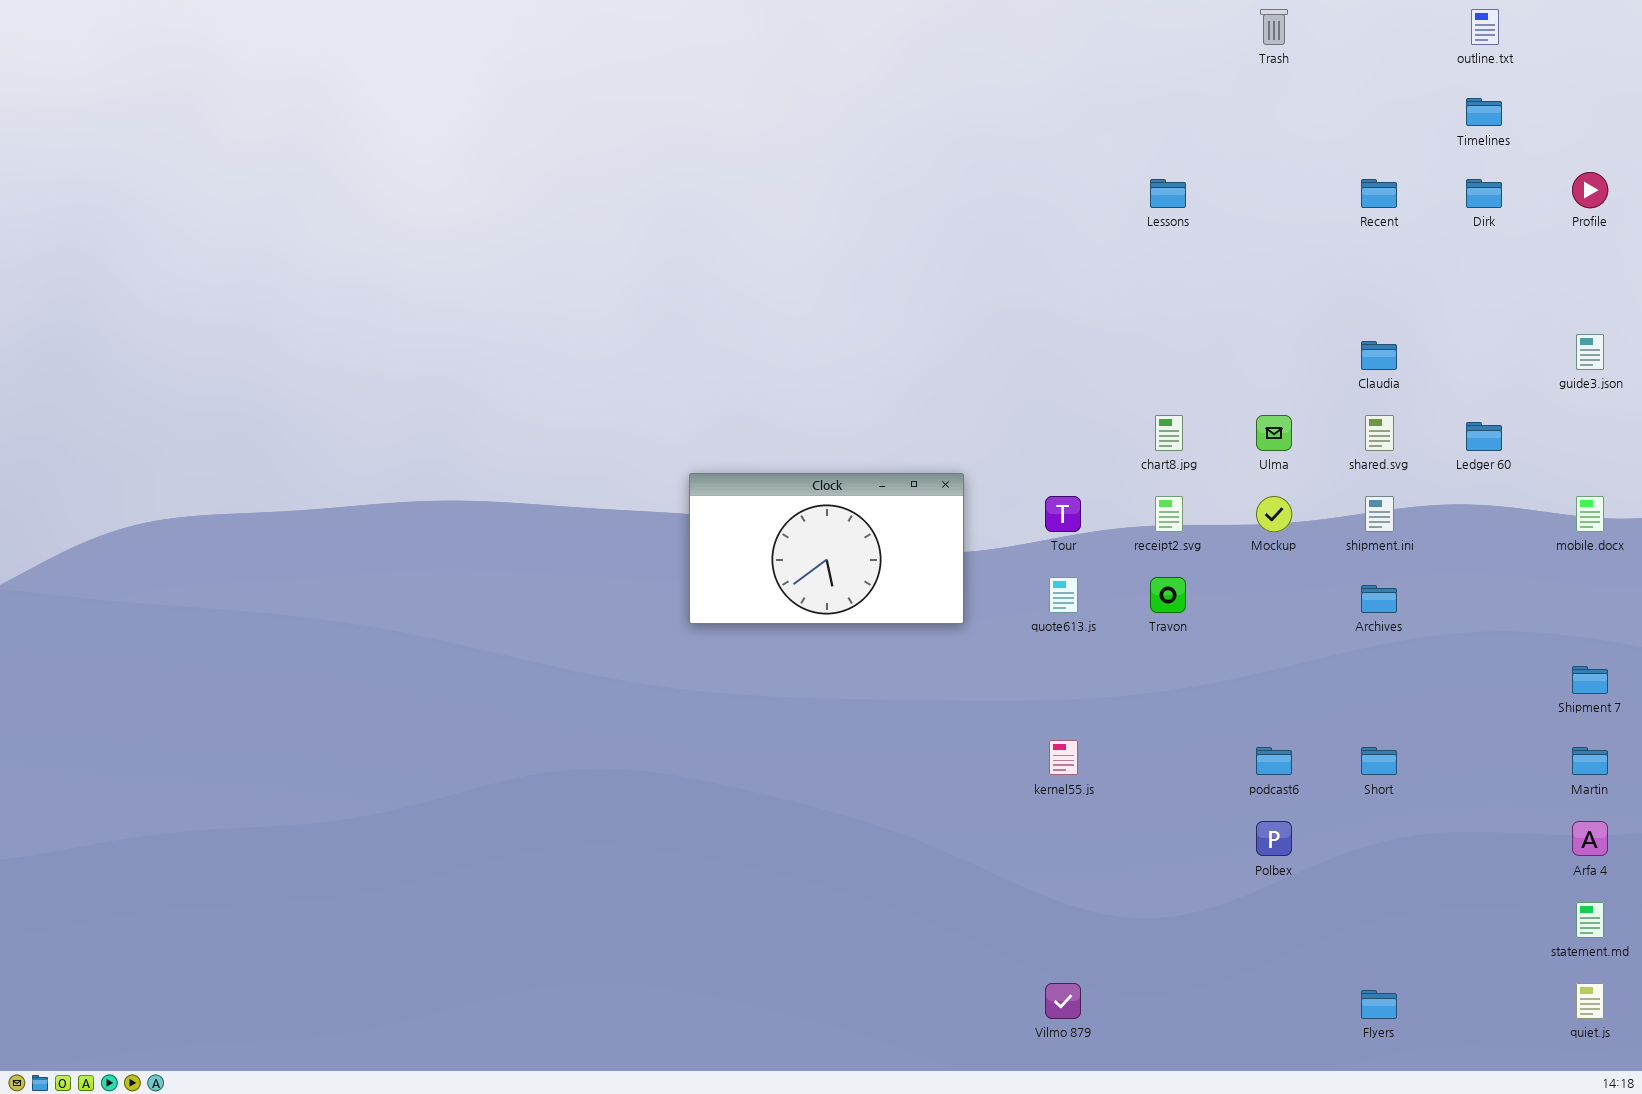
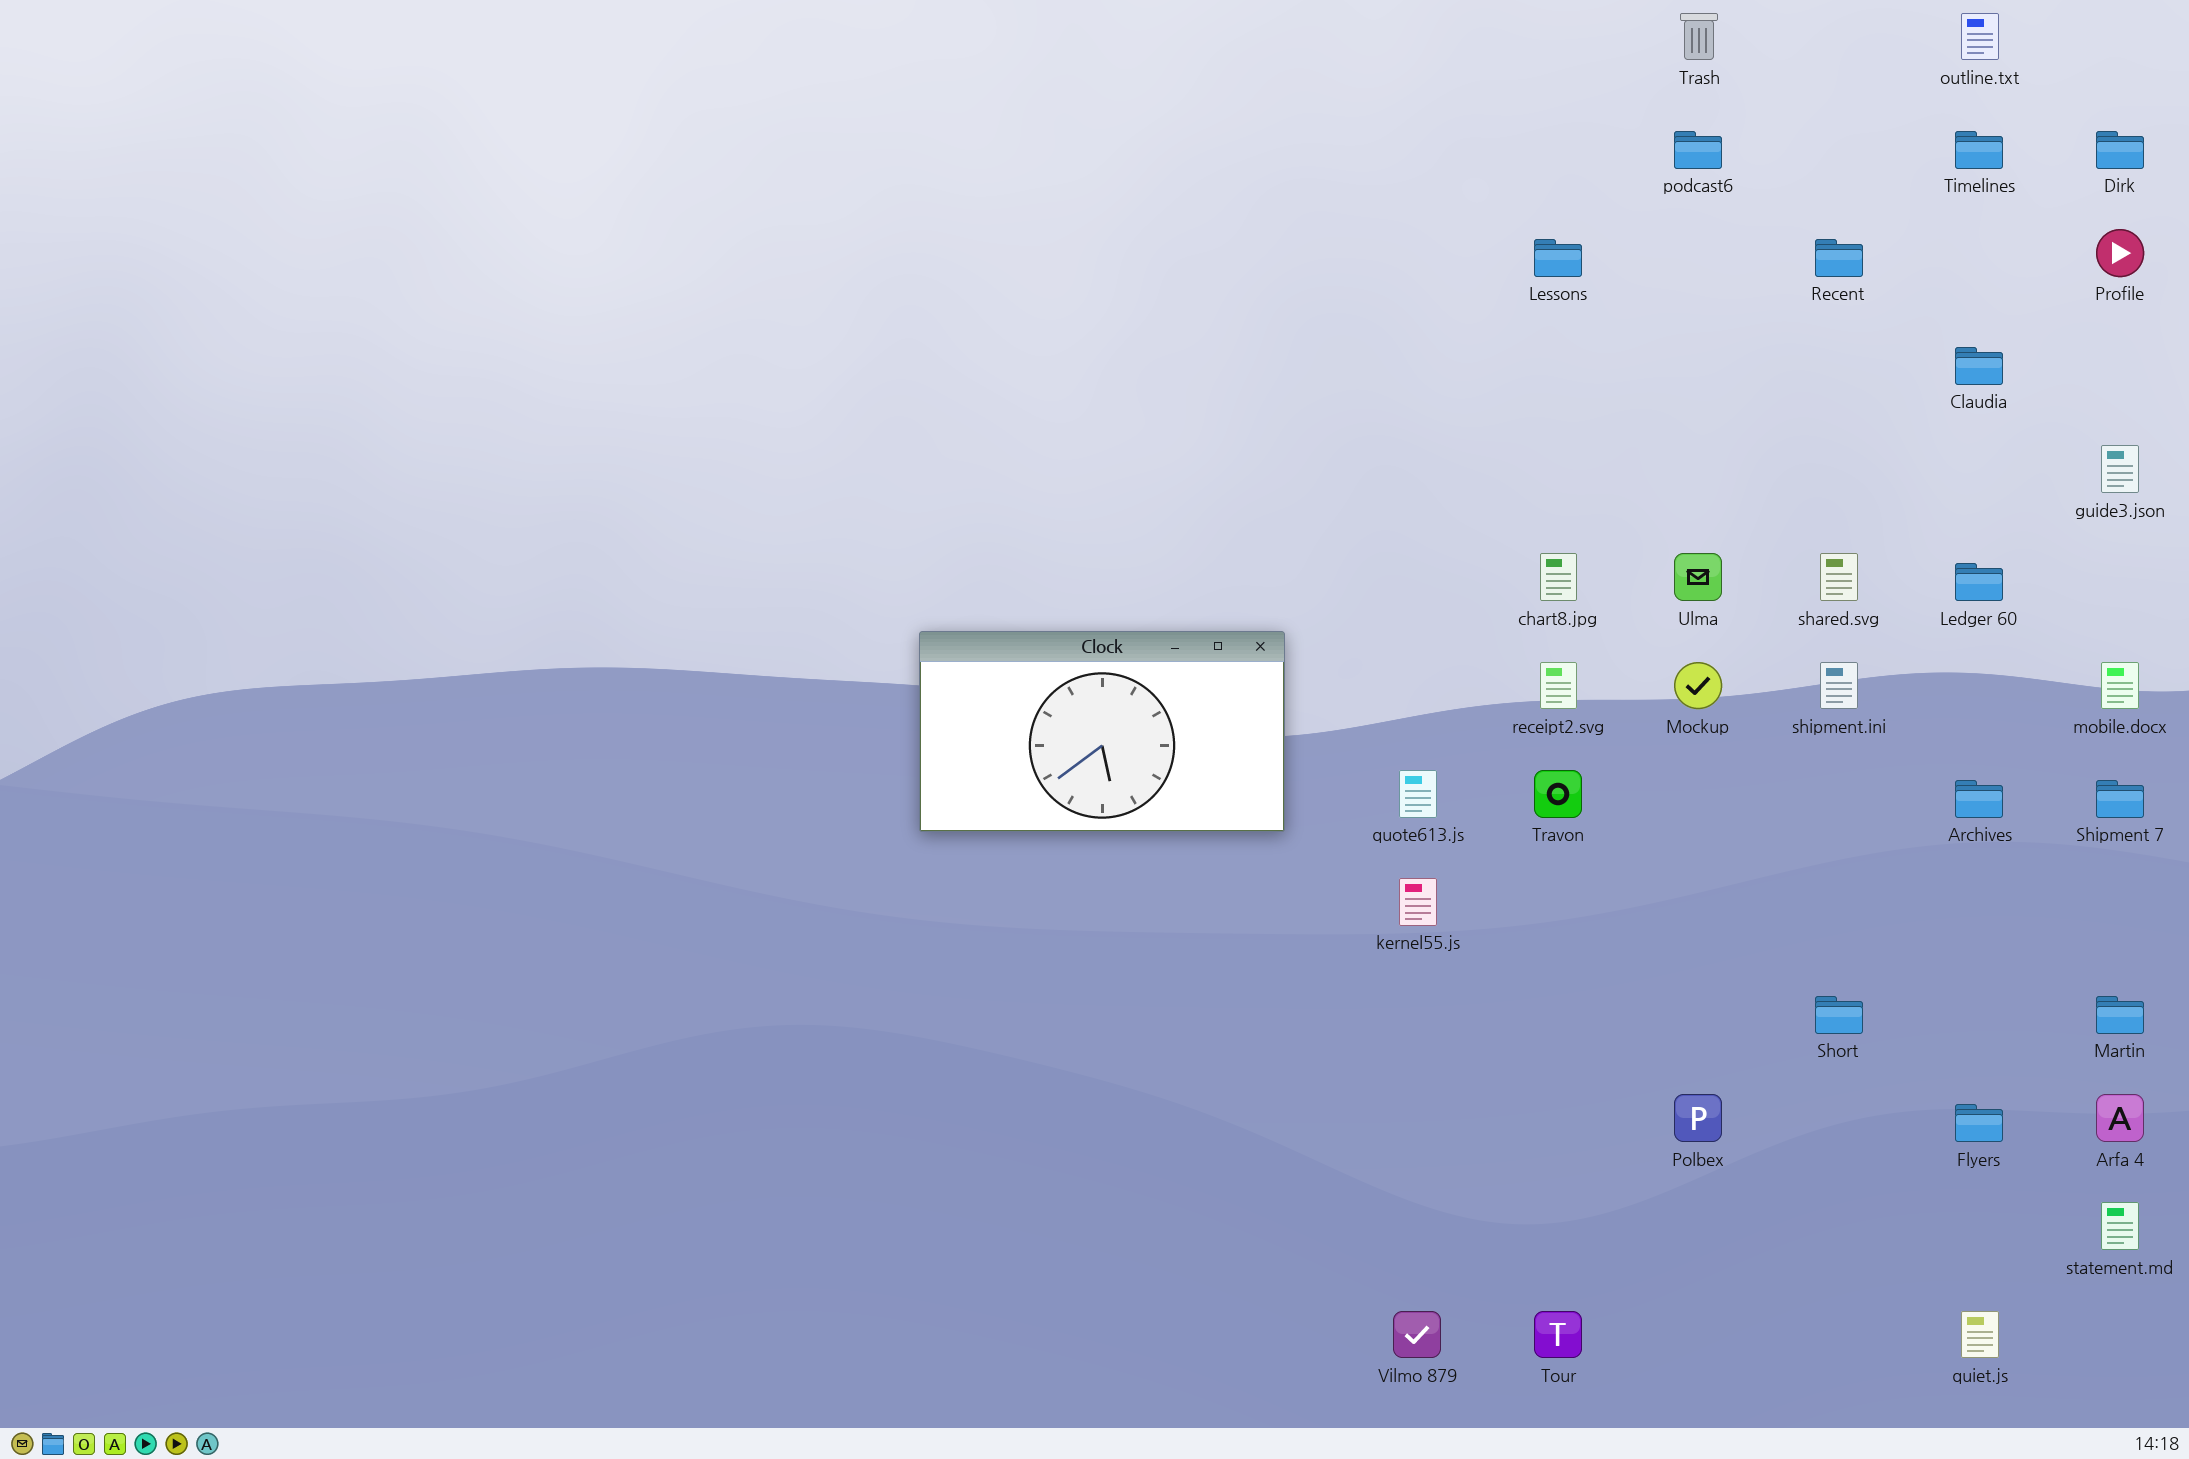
Dirk: [1466,179,1502,208] -> [2096,131,2144,169], moved
Claudia: [1361,341,1397,370] -> [1955,347,2003,385], moved
Tour: [1045,496,1081,532] -> [1534,1311,1582,1358], moved
Archives: [1361,585,1397,613] -> [1955,780,2003,818], moved
Shipment 7: [1572,666,1608,694] -> [2096,780,2144,818], moved
kernel55.js: [1049,740,1078,775] -> [1399,878,1437,926], moved
podcast6: [1256,747,1292,775] -> [1674,131,1722,169], moved
quiet.js: [1576,983,1604,1019] -> [1961,1311,1999,1358], moved
Flyers: [1361,990,1397,1019] -> [1955,1104,2003,1142], moved

